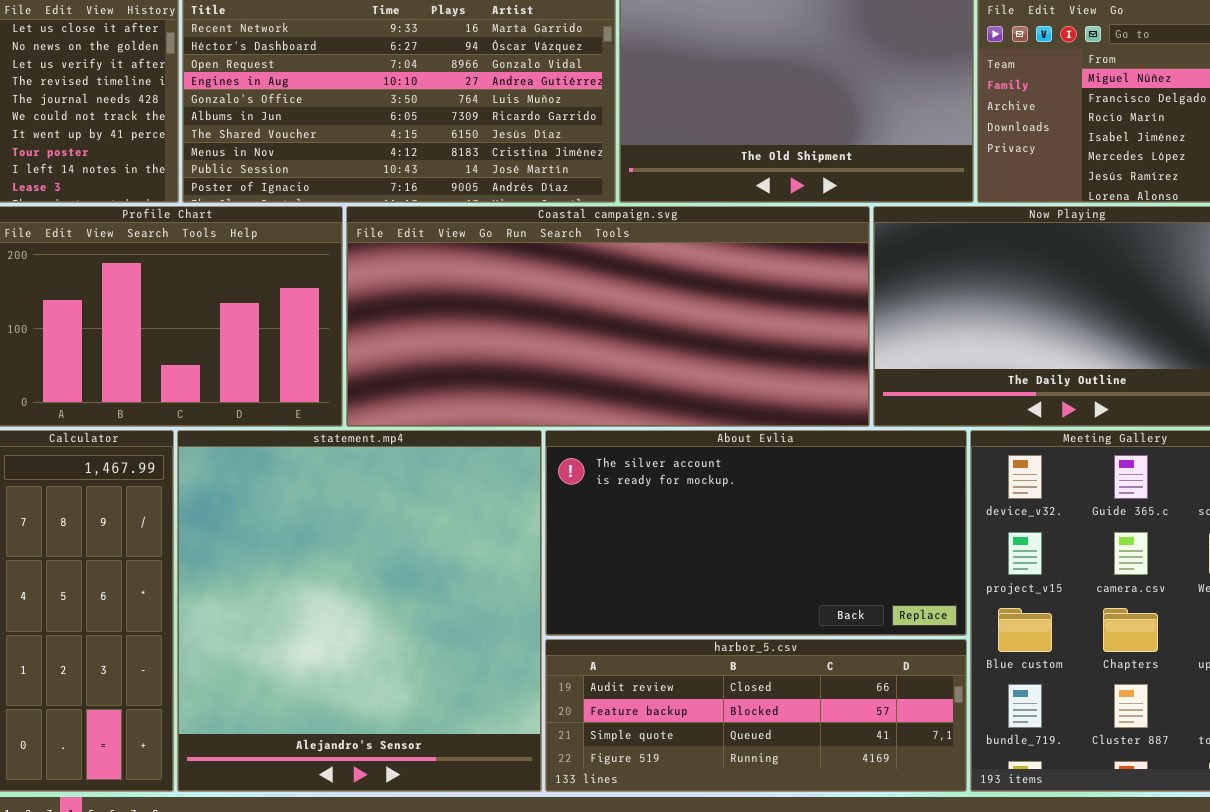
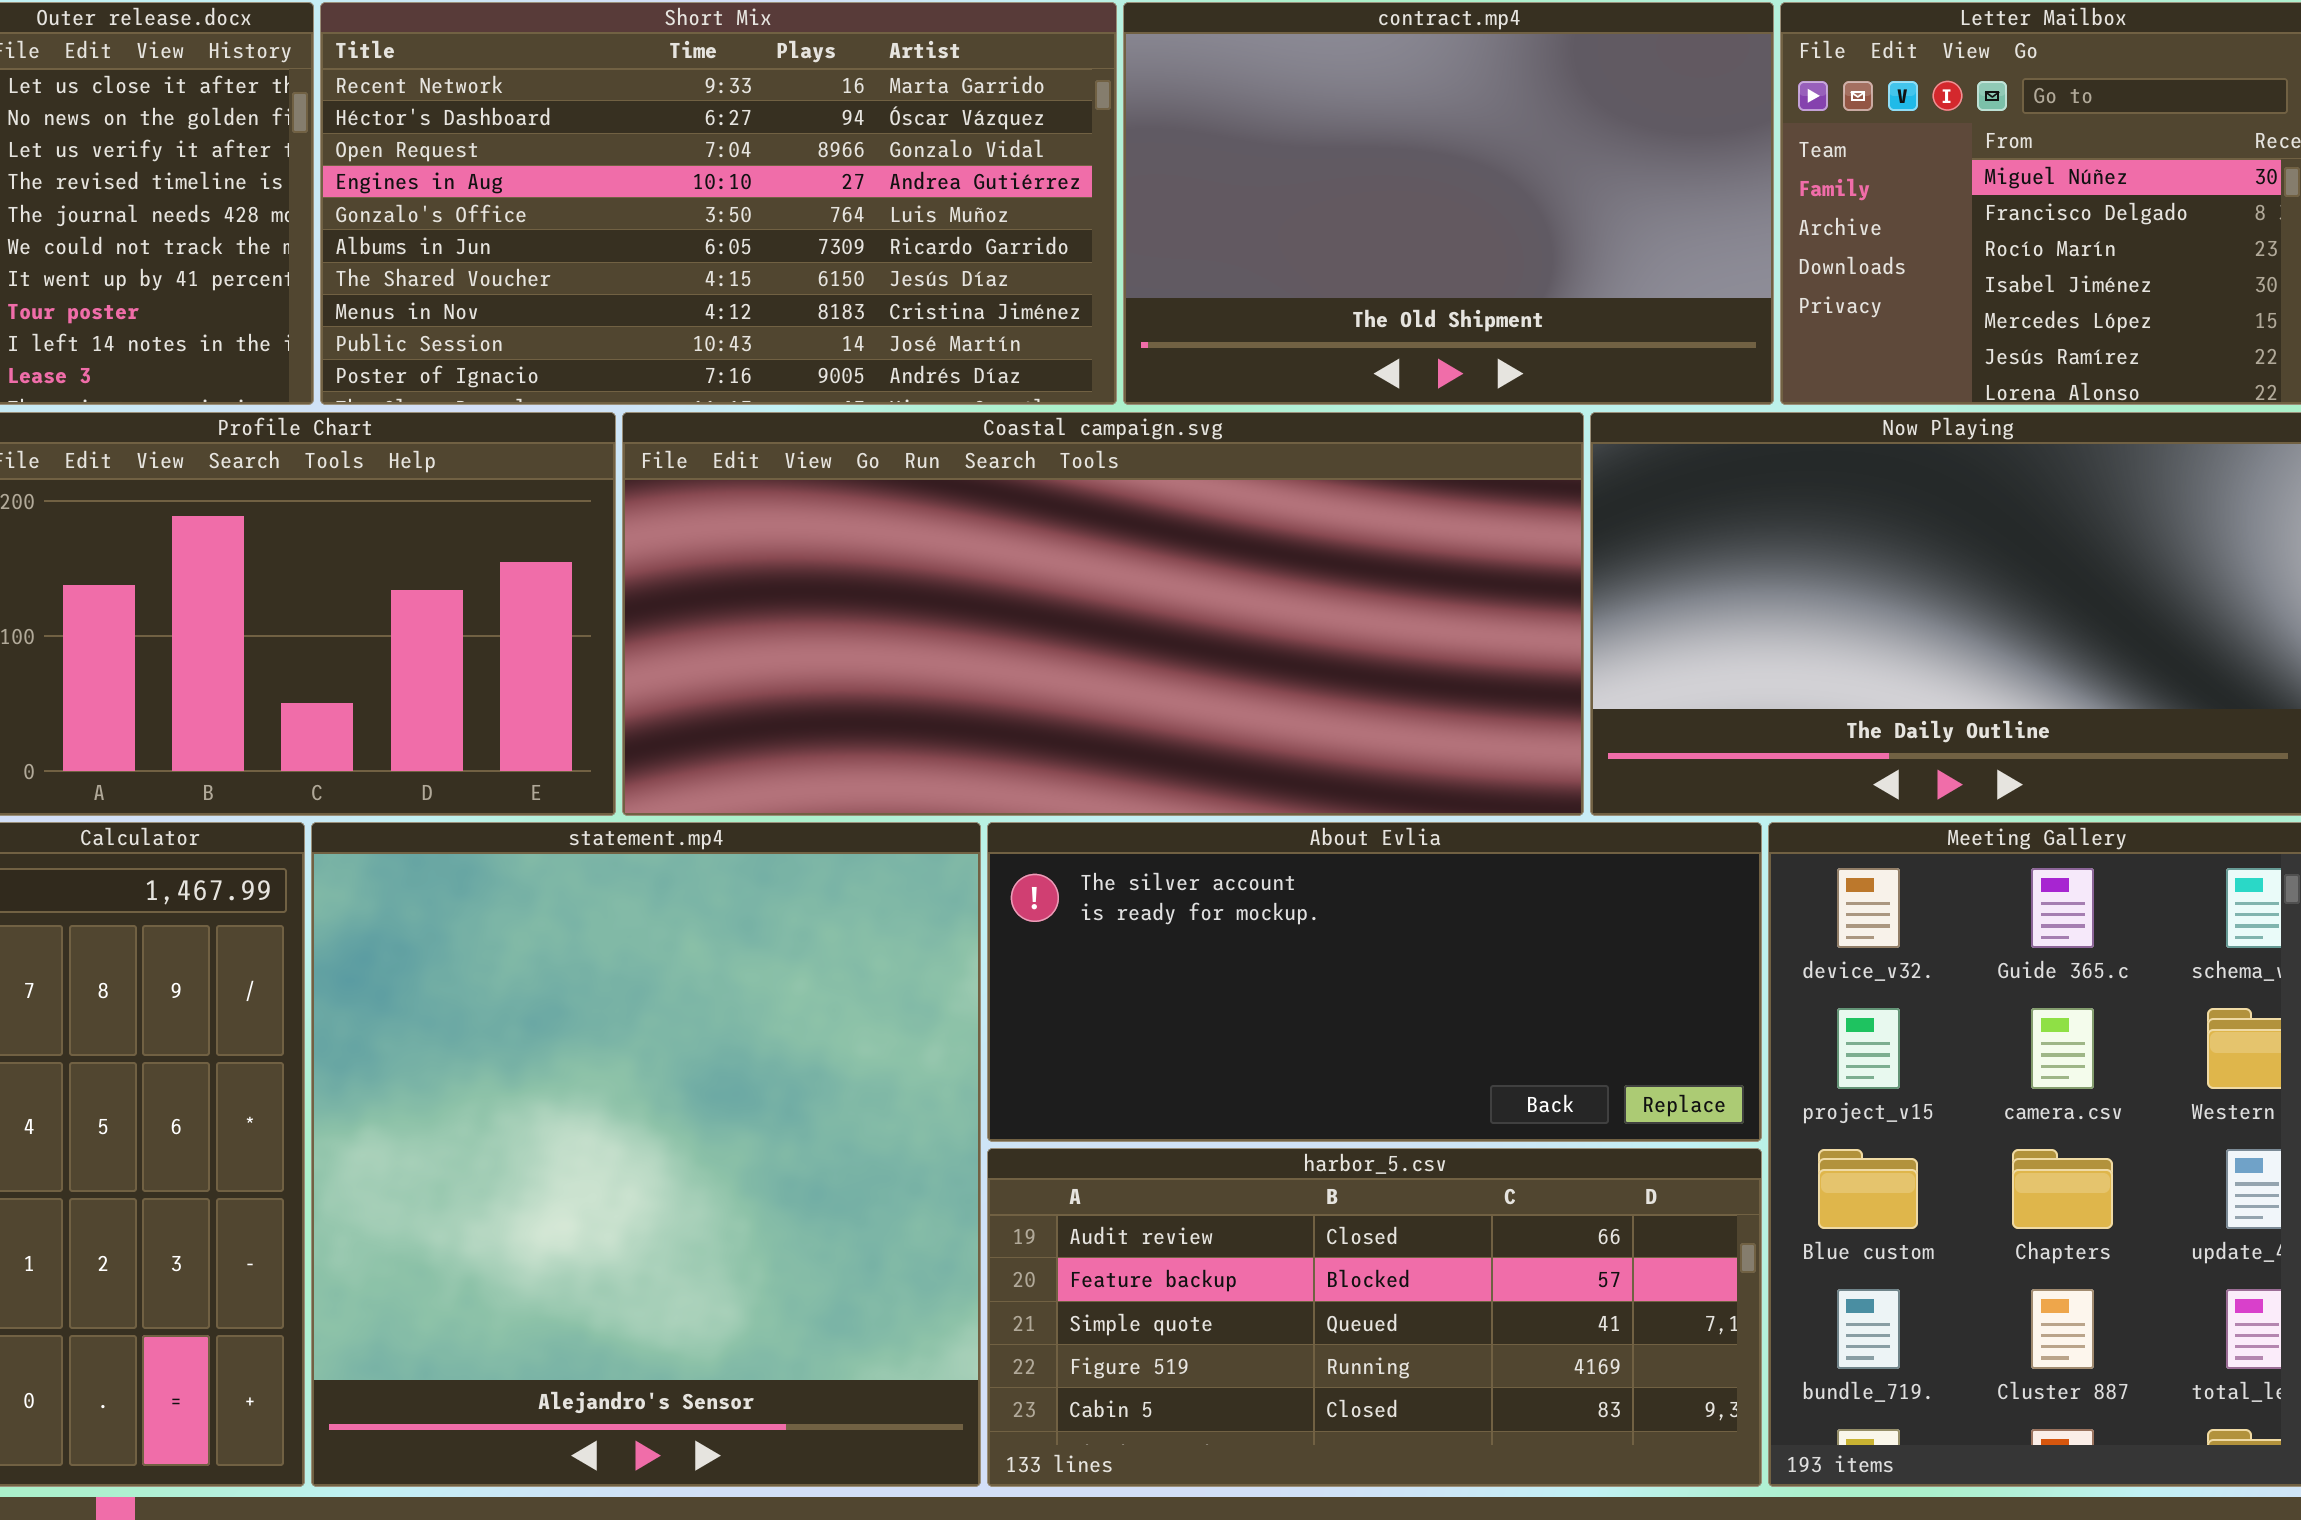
About Evlia: [545,430,967,636] -> [987,822,1762,1142], resized
harbor_5.csv: [545,639,967,792] -> [987,1148,1762,1487], resized

